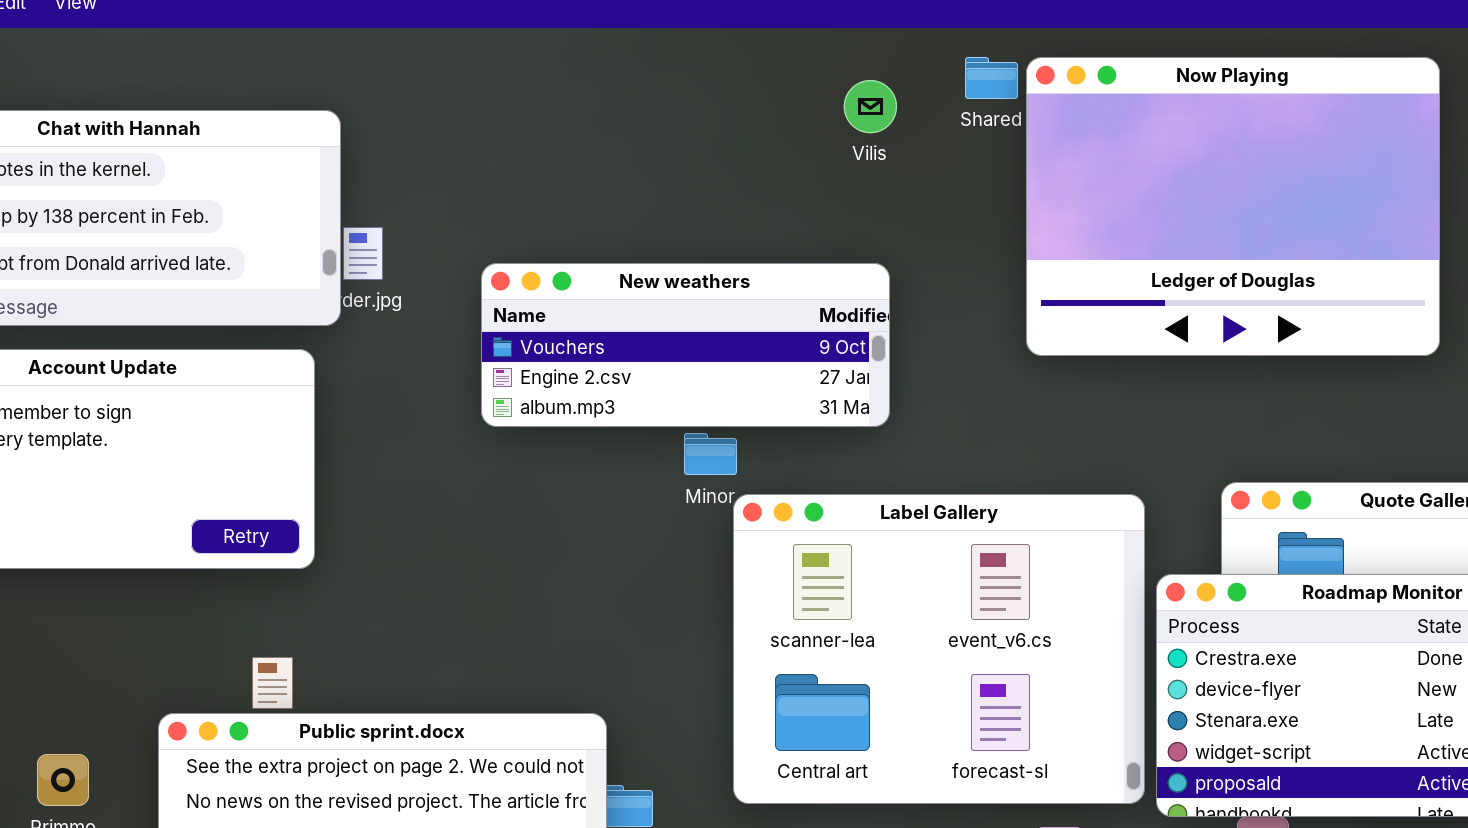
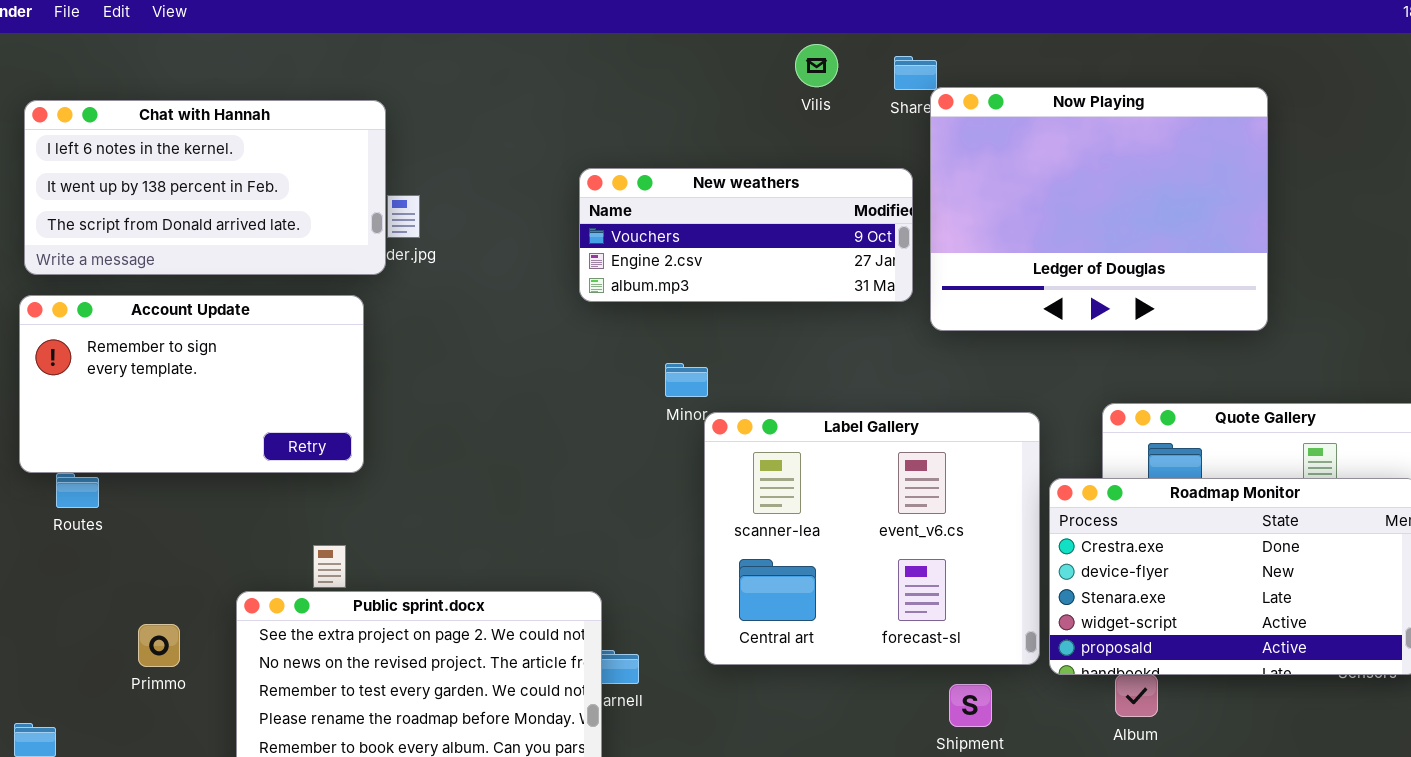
Now Playing: [1026,57,1440,356] -> [930,87,1268,331], moved
Vilis: [844,80,897,133] -> [795,44,838,87], moved
New weathers: [481,263,890,427] -> [579,168,913,302], moved

